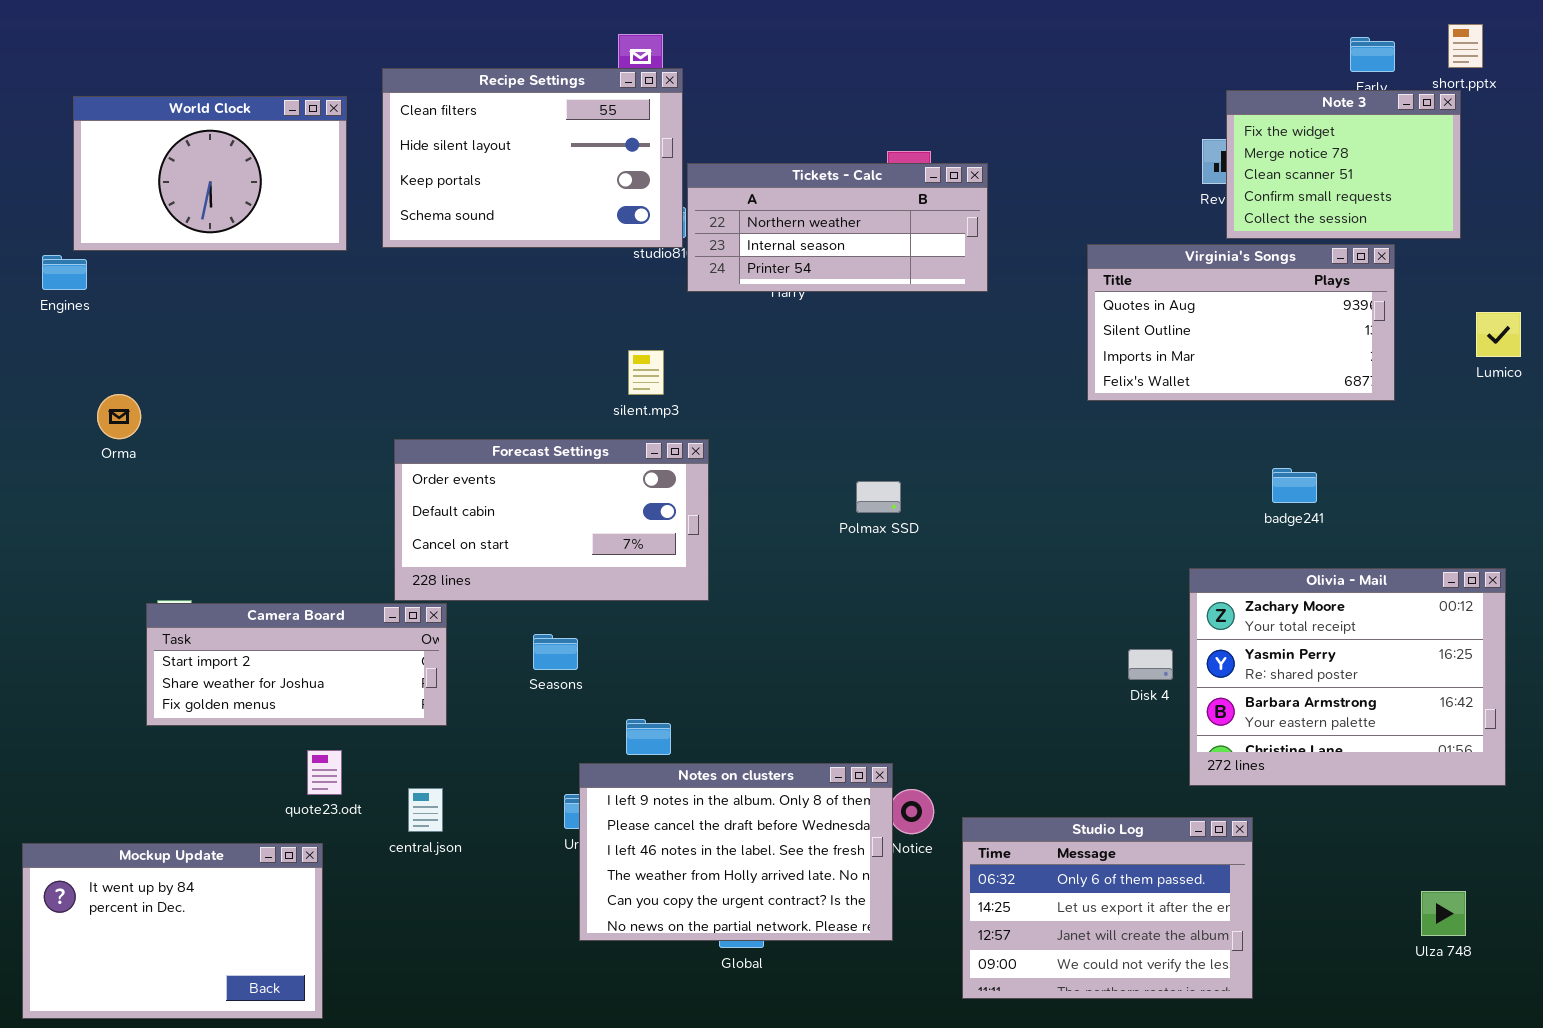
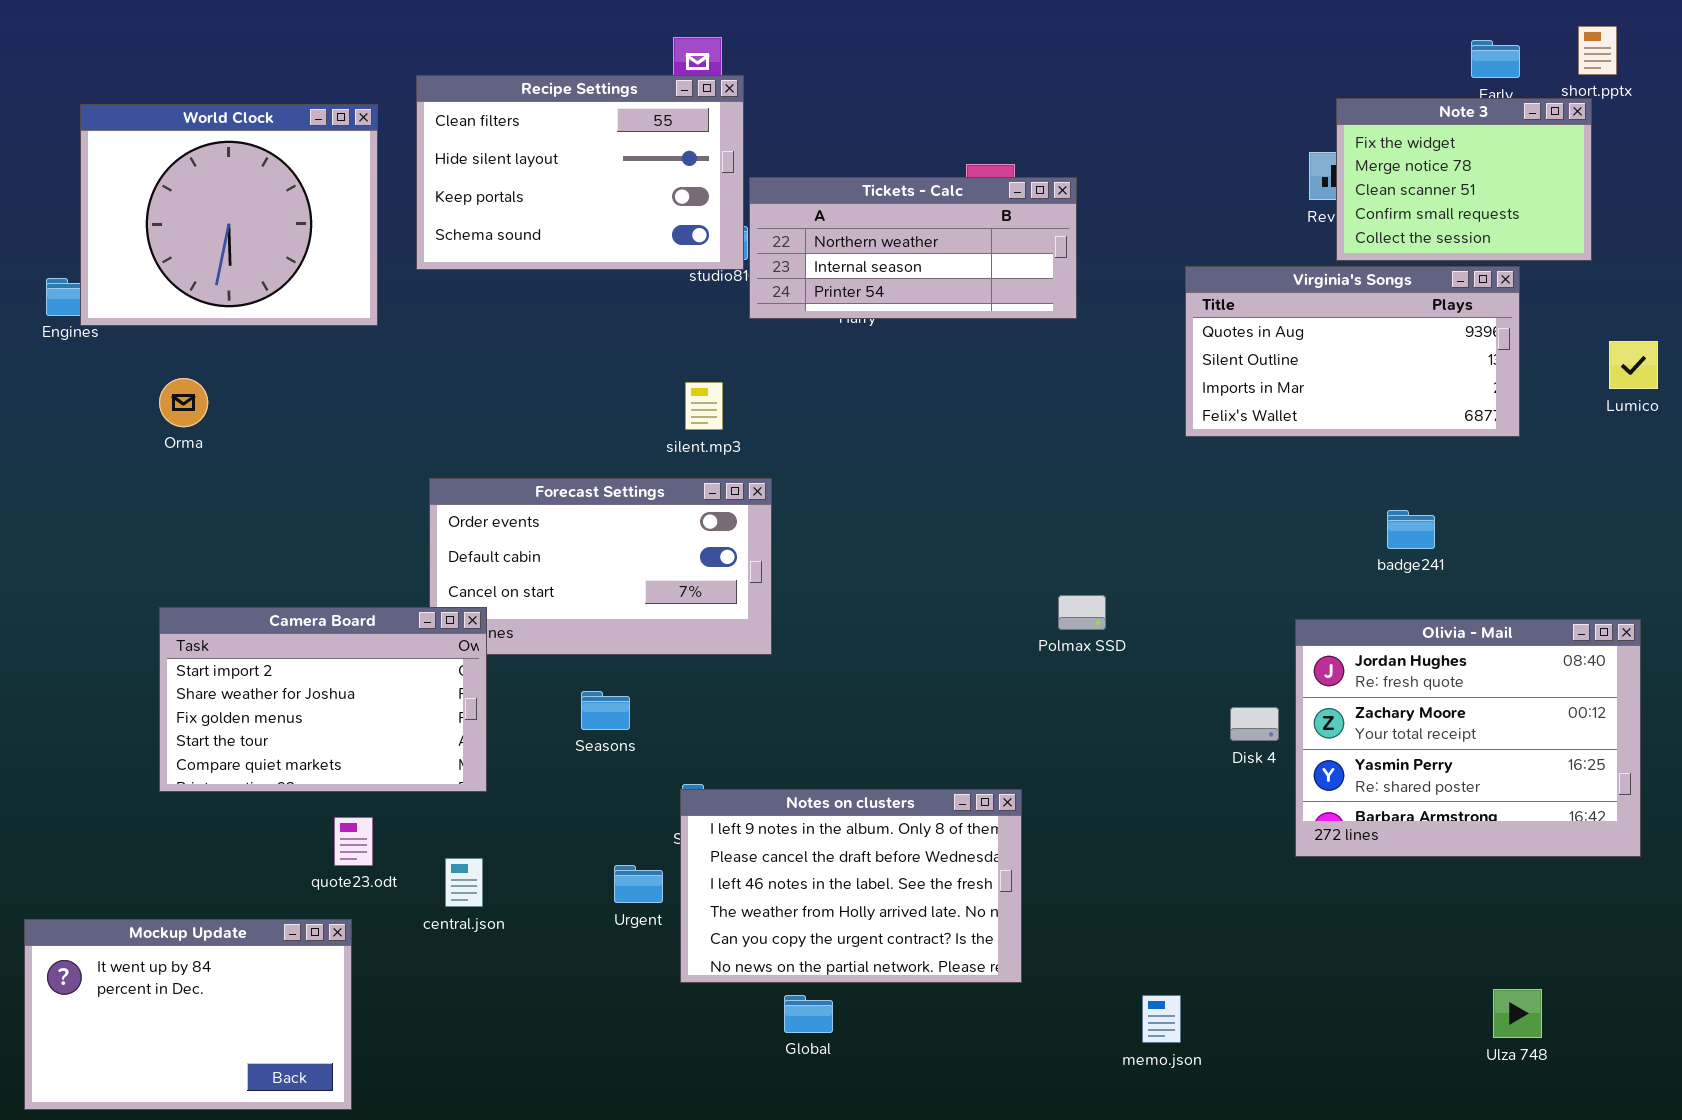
World Clock: [73,96,347,251] -> [80,104,378,326], resized
Orma: [97,394,141,439] -> [159,378,208,427], moved
Polmax SSD: [856,481,901,513] -> [1058,595,1106,630], moved
Olivia - Mail: [1189,568,1506,786] -> [1295,619,1641,857], scrolled up 1 row
Camera Board: [146,603,447,726] -> [159,607,487,792], resized
Notes on clusters: [579,763,893,941] -> [680,789,1022,983], moved
Studio Log: [962,817,1253,999] -> none, closed
Ulza 748: [1421,891,1466,936] -> [1493,989,1542,1038], moved

